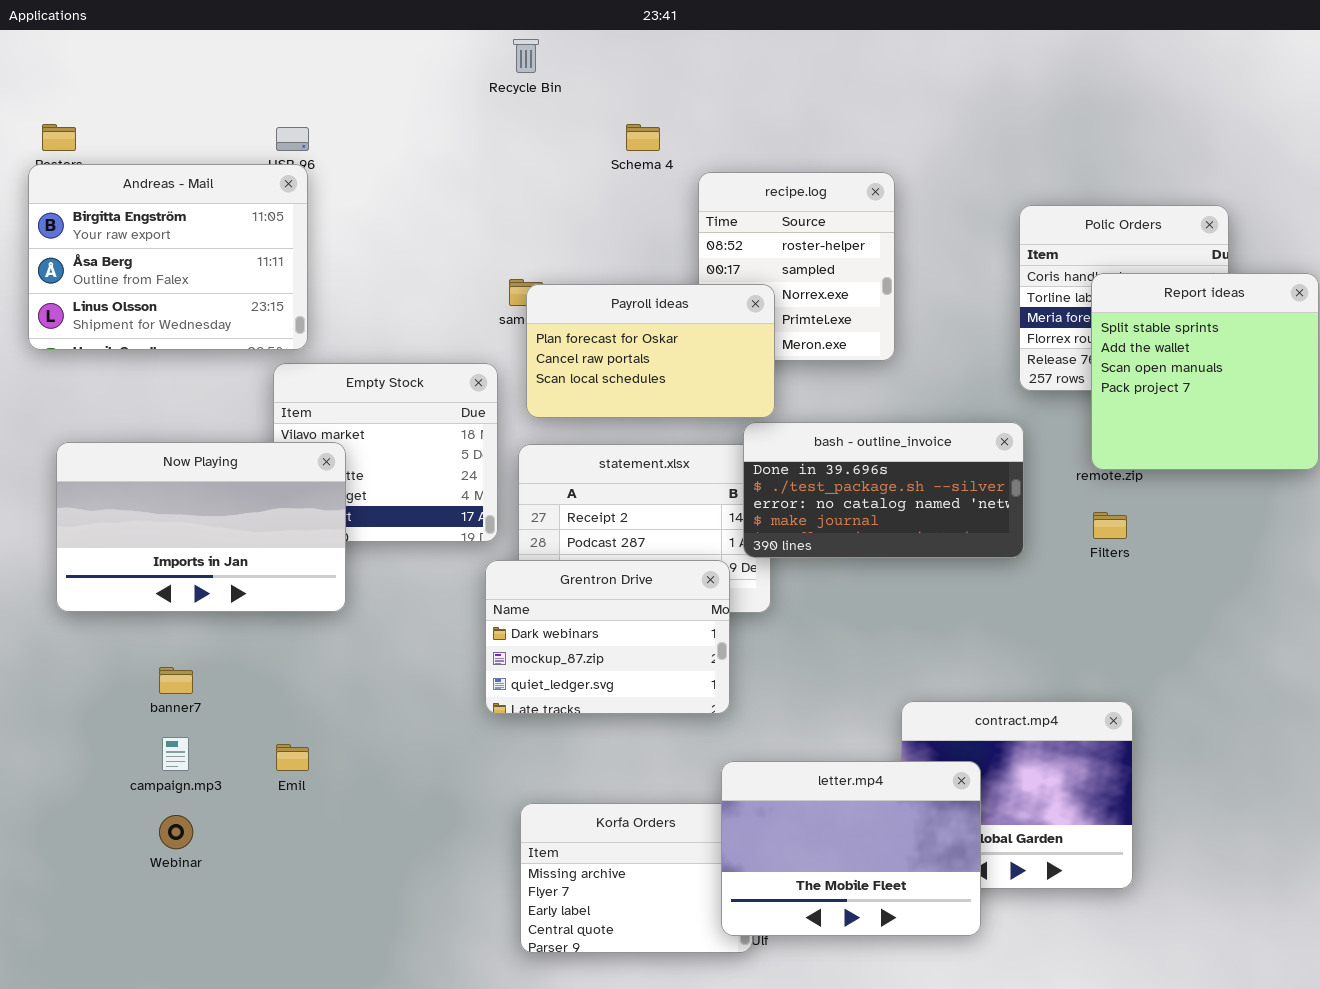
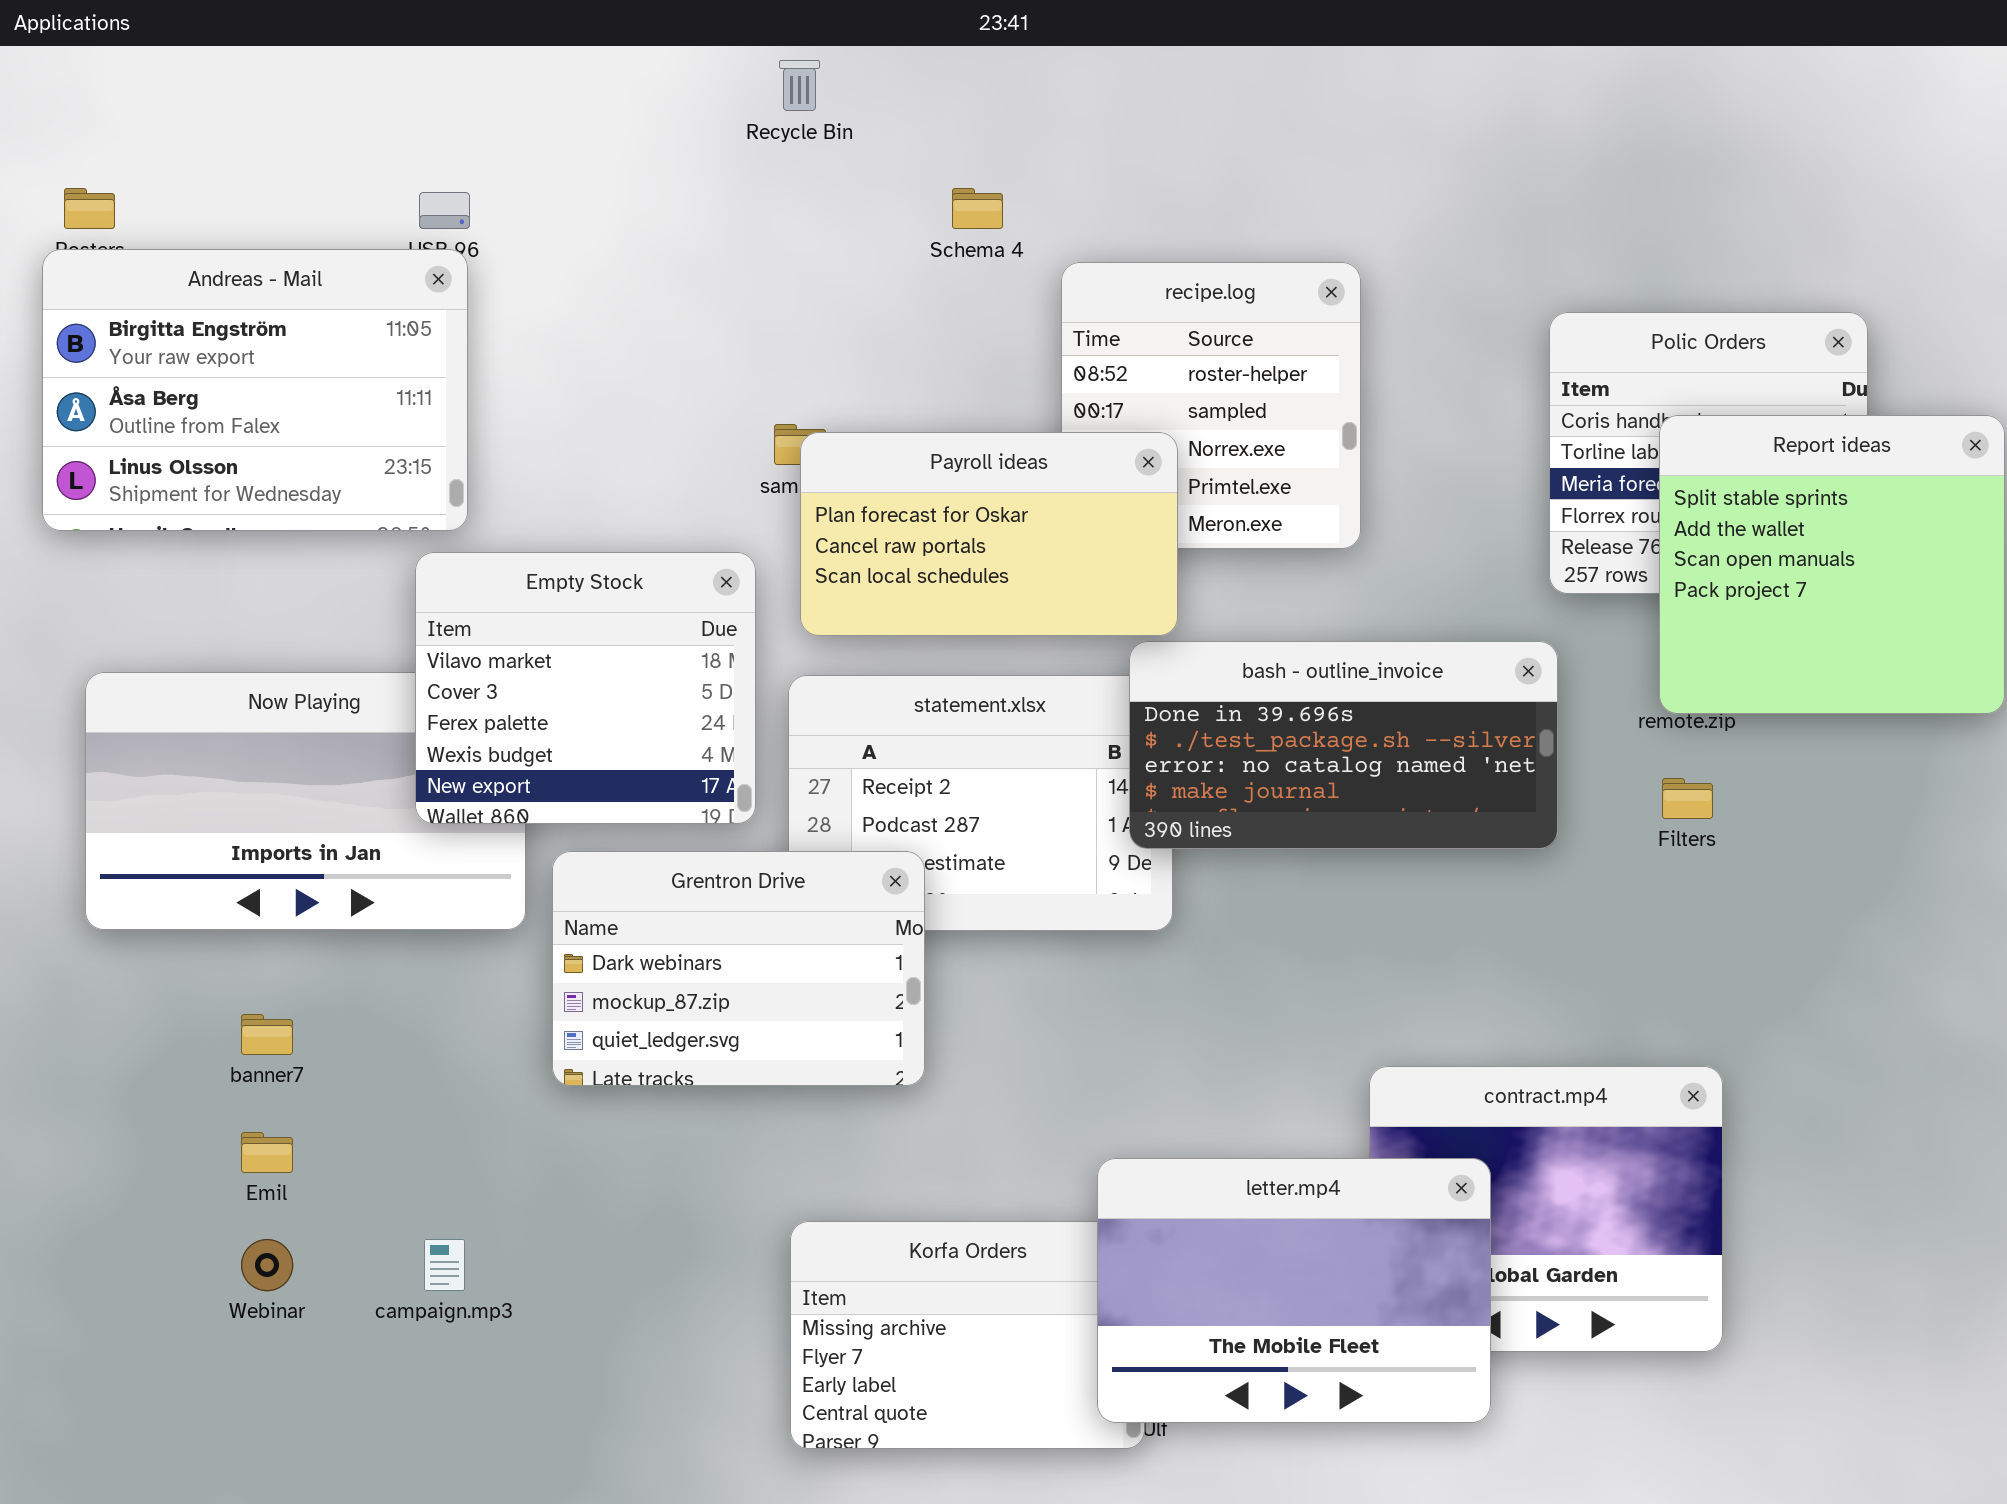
Empty Stock: [273,363,498,542] -> [415,552,756,824], raised
Grentron Drive: [485,560,730,714] -> [552,851,925,1086], moved
campaign.mp3: [162,737,189,771] -> [424,1239,465,1291], moved
Emil: [276,744,309,771] -> [241,1132,293,1173], moved

